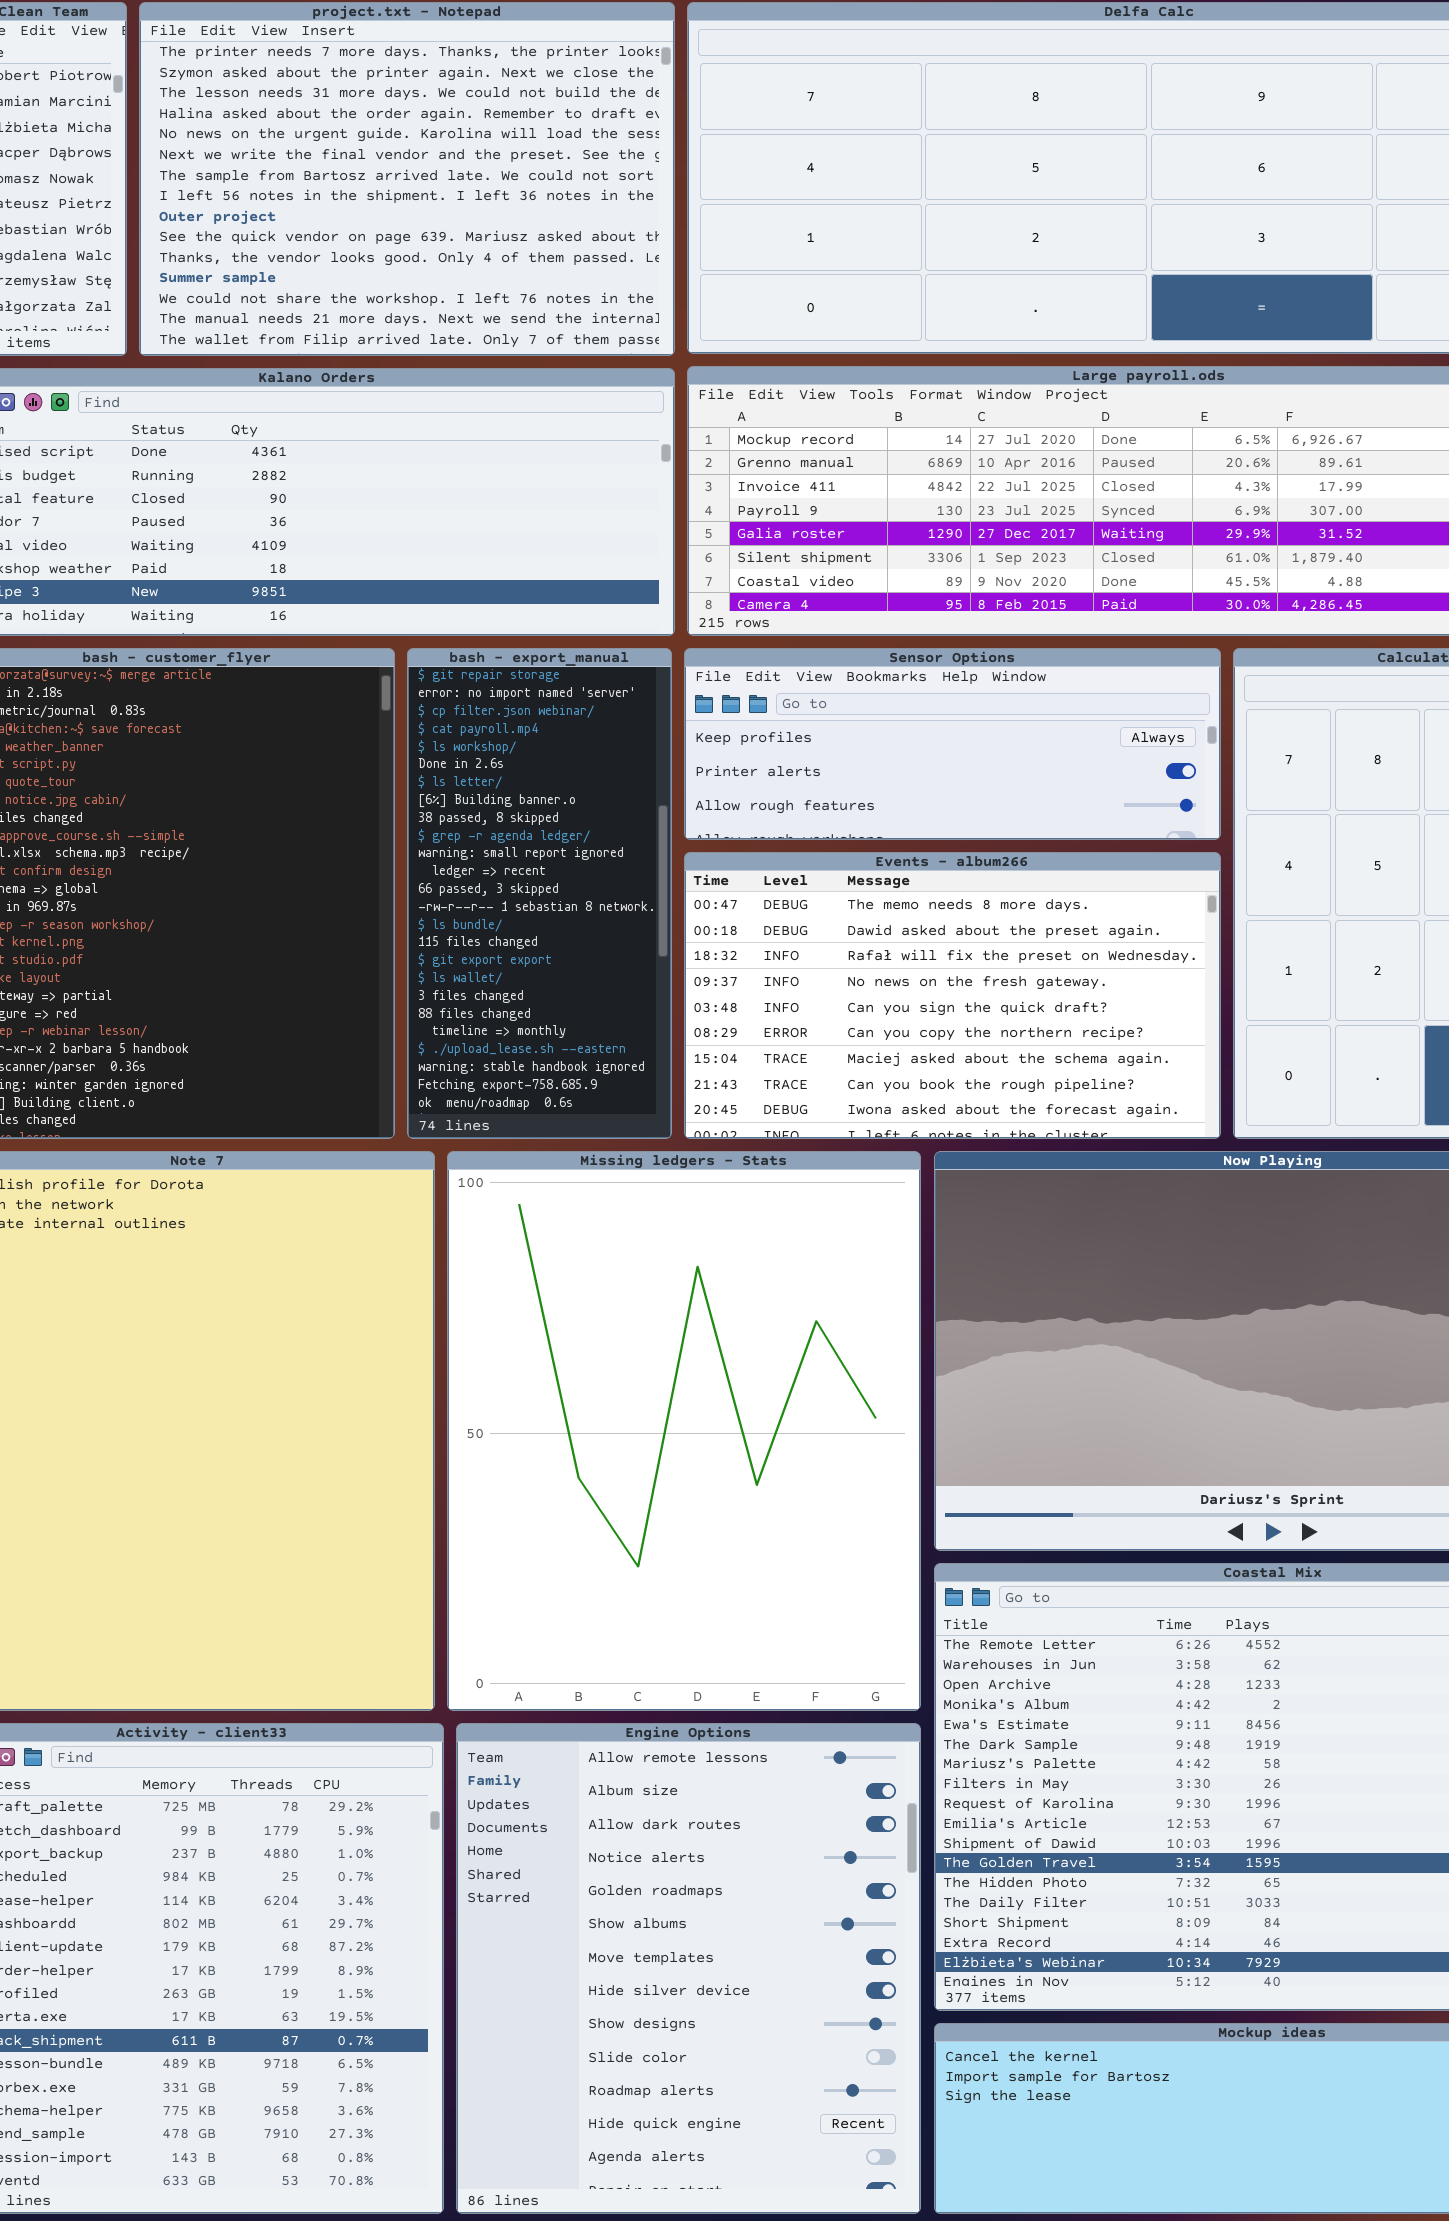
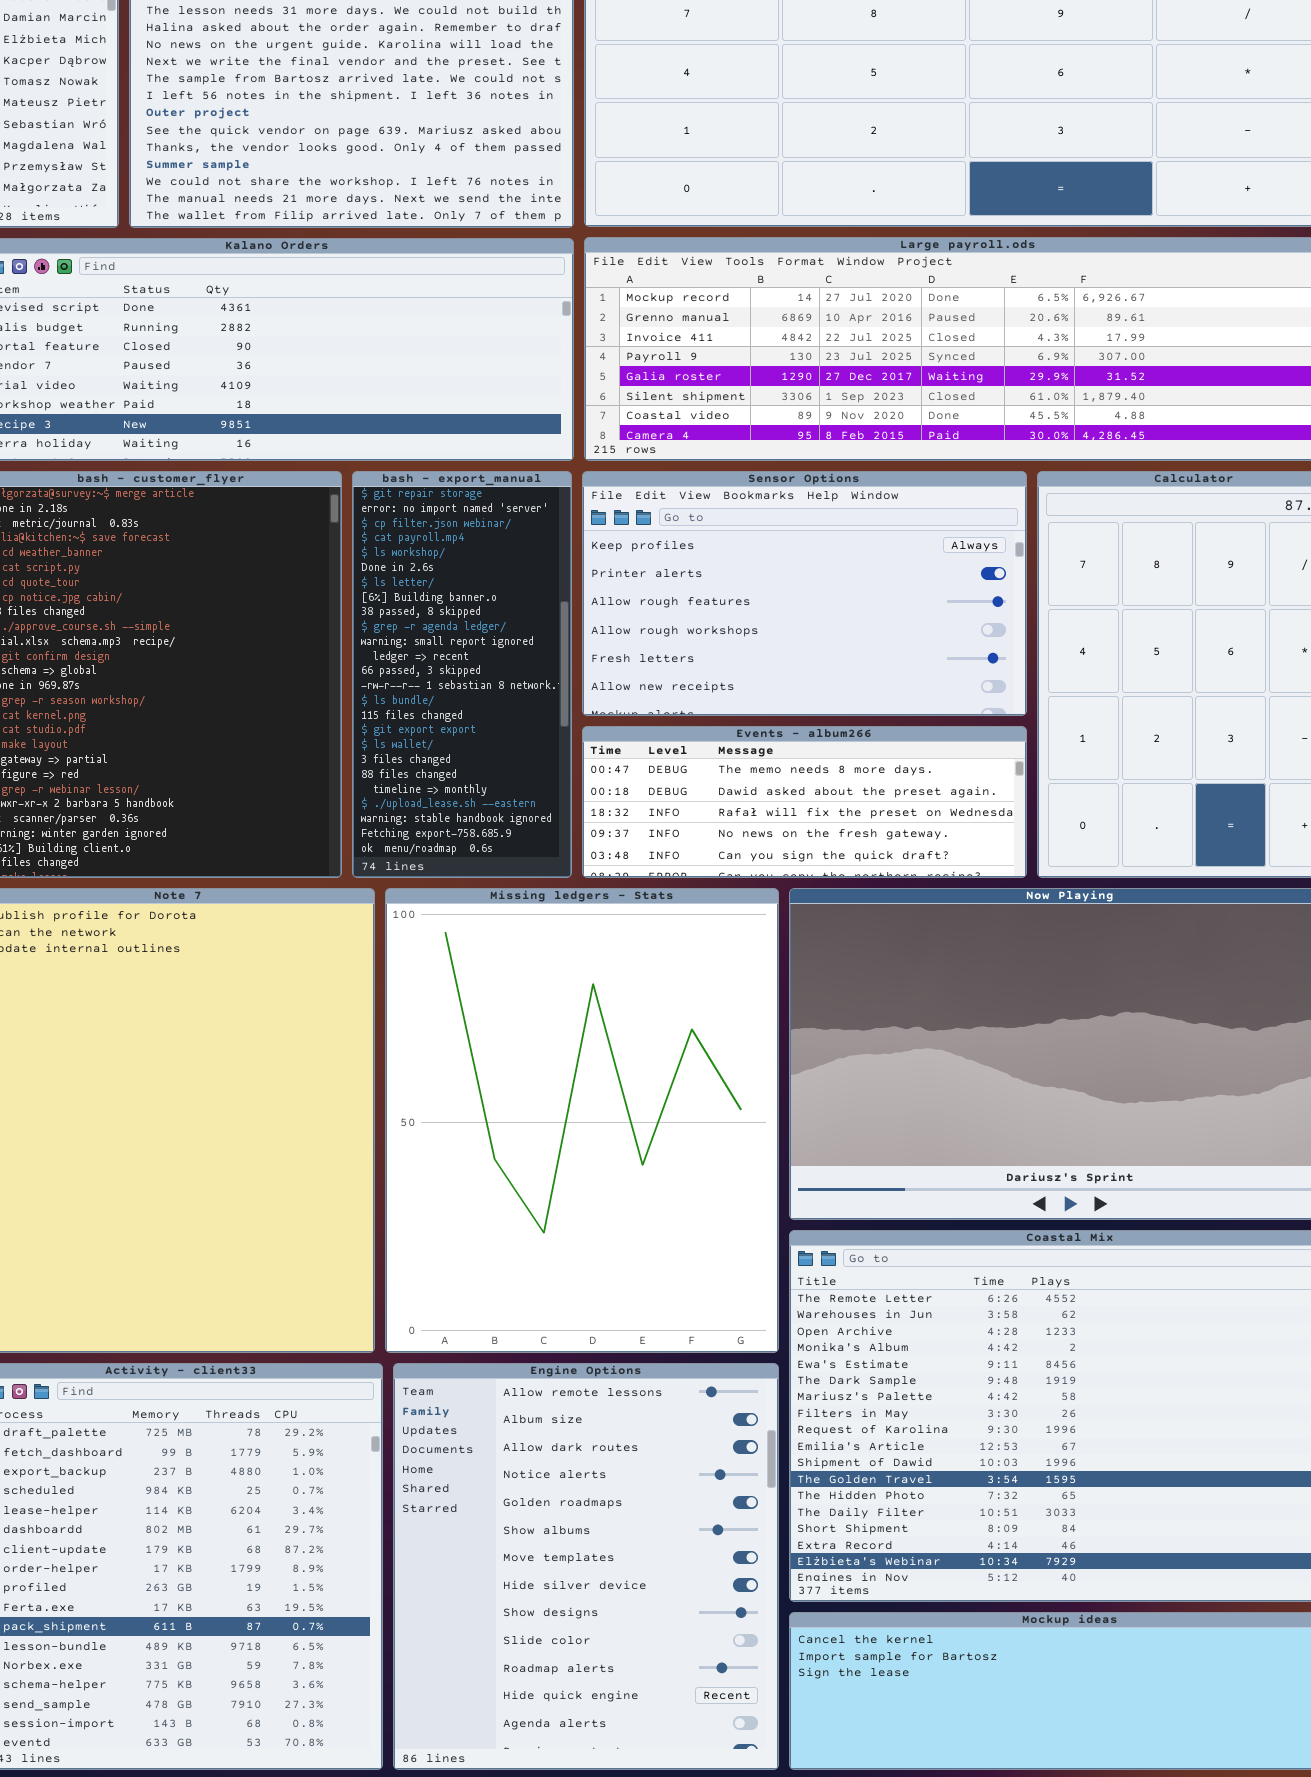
Sensor Options: [684,648,1221,840] -> [582,471,1027,716], resized
Events - album266: [684,852,1221,1139] -> [582,726,1027,878], resized

